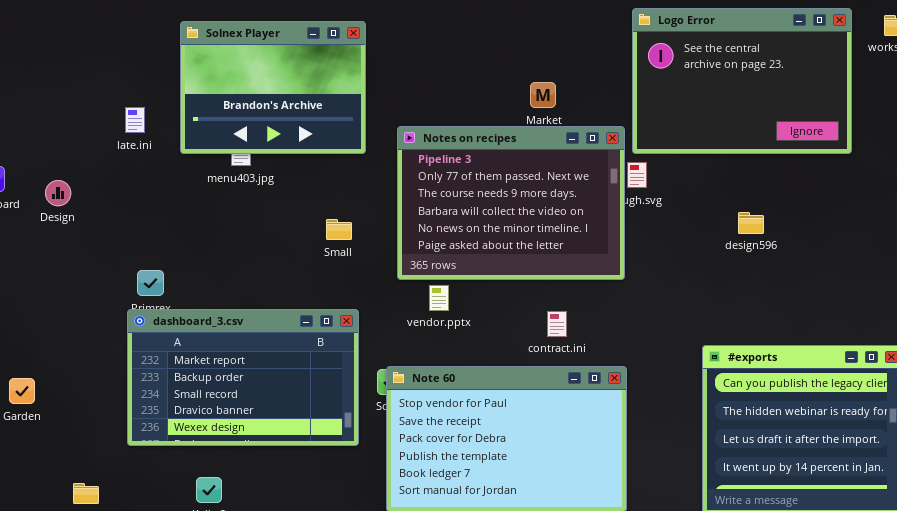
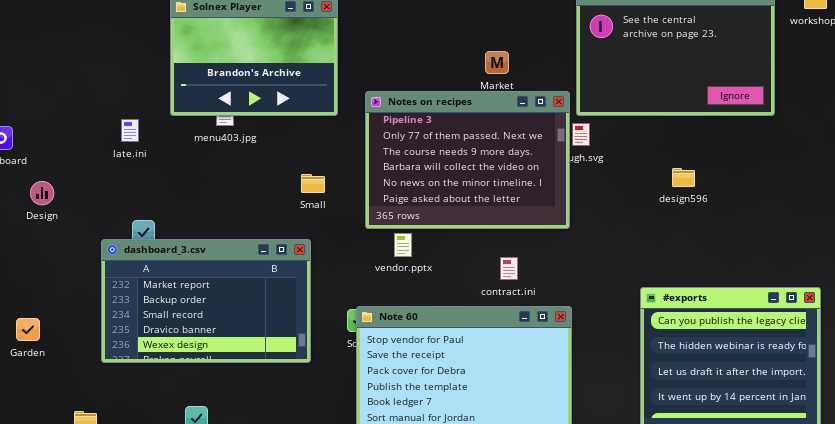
late.ini: [125,107,145,133] -> [121,119,139,142], moved
Design: [45,180,71,206] -> [30,181,54,205], moved
dashboard_3.csv: [127,309,359,446] -> [101,239,311,363], moved

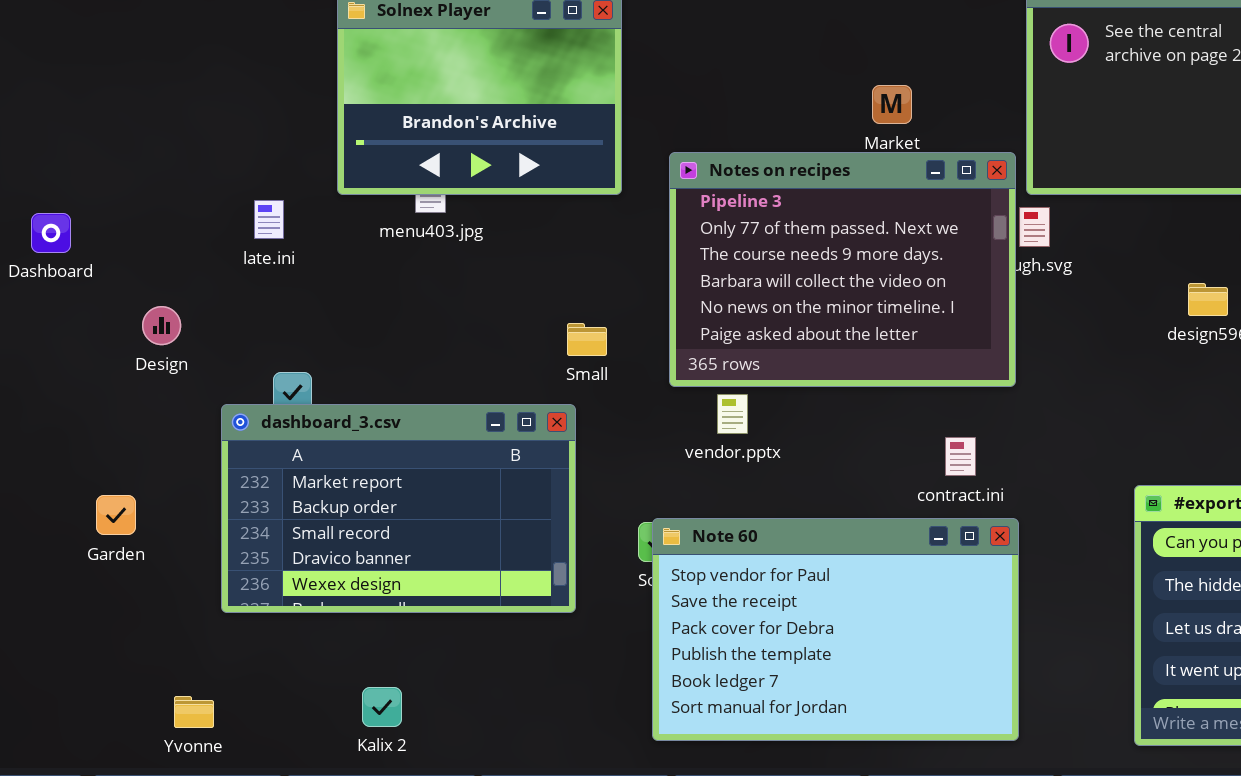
Small: [301,174,325,193] -> [567,323,607,356], moved
Design: [30,181,54,205] -> [142,306,181,345], moved
contract.ini: [500,257,518,280] -> [945,437,976,476], moved
Garden: [16,318,40,341] -> [96,495,136,535], moved

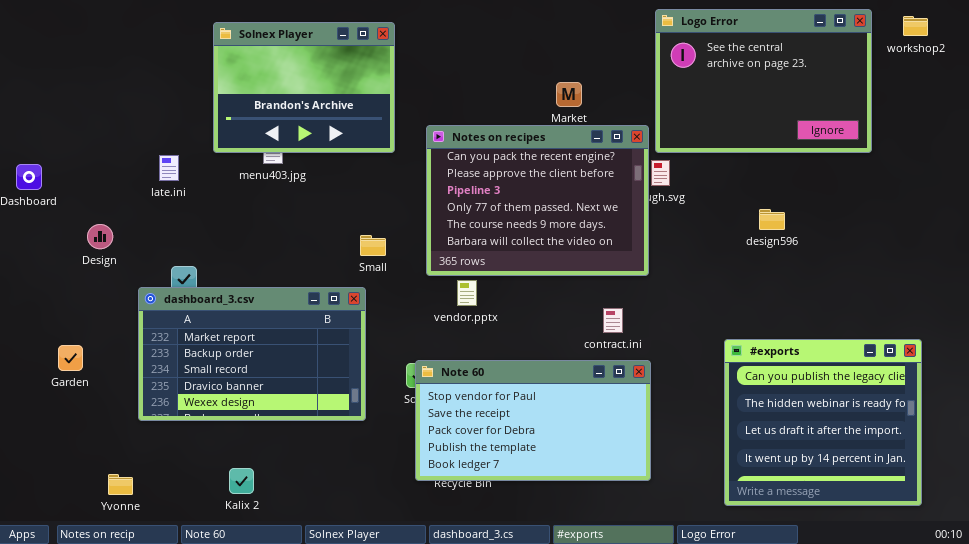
Notes on recipes: [669,152,1016,387] -> [426,125,649,276], scrolled up 2 rows
Note 60: [652,518,1019,741] -> [415,360,651,481], resized

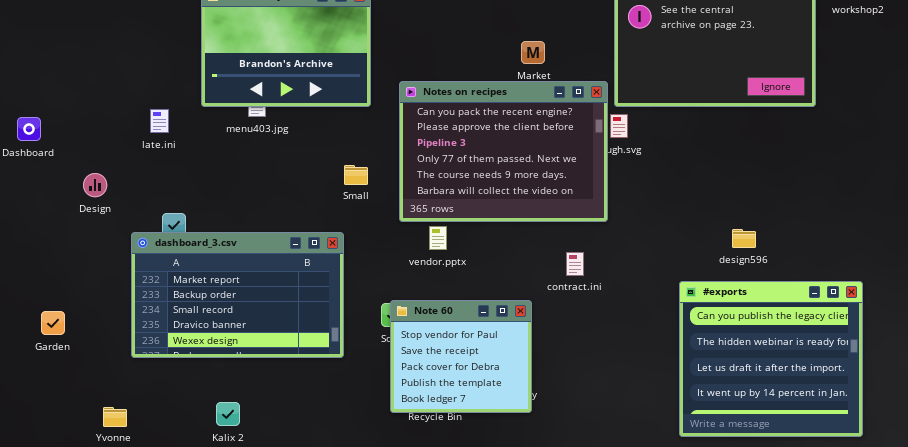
design596: [759,209,785,230] -> [732,229,756,248], moved
Small: [360,235,386,256] -> [344,165,368,185], moved
Garden: [58,345,83,371] -> [41,311,65,335], moved
Note 60: [415,360,651,481] -> [390,300,532,413], resized

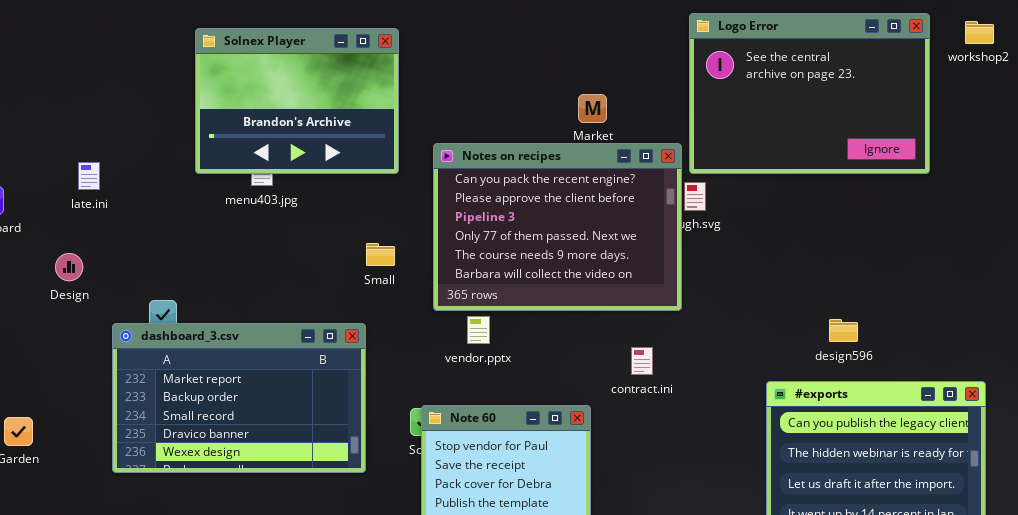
late.ini: [150,109,169,133] -> [78,162,100,190], moved

